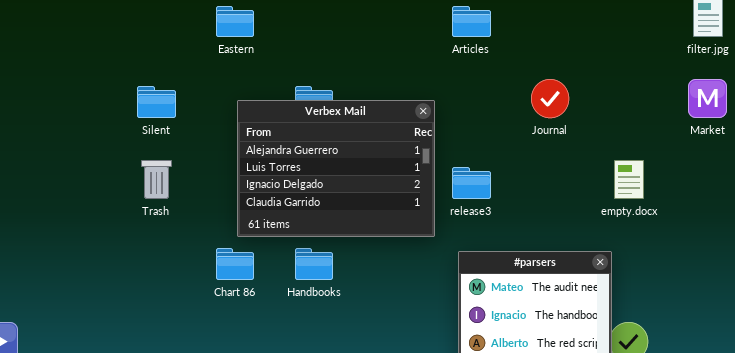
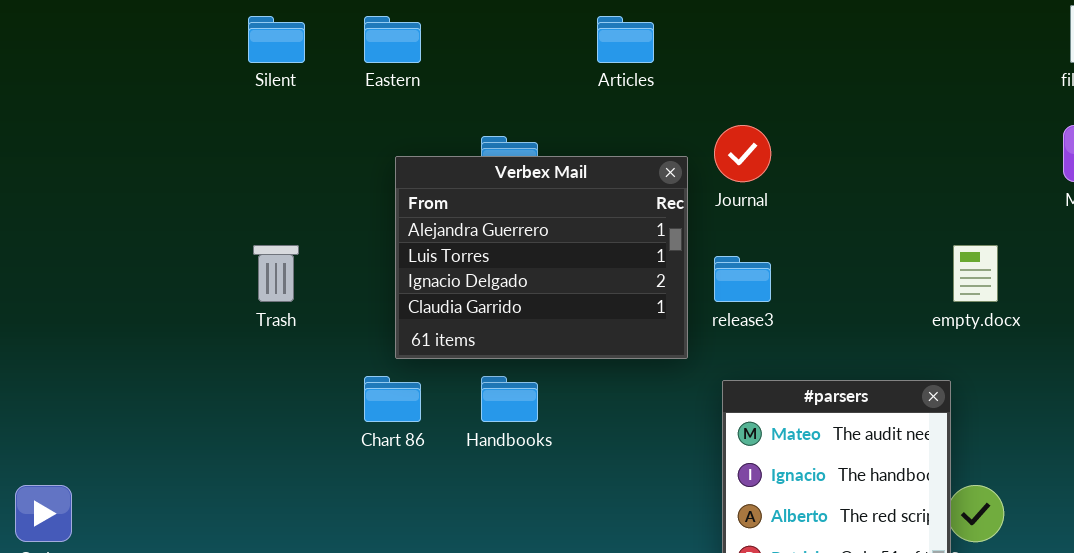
Articles: [452,6,491,37] -> [597,16,654,63], moved
Journal: [531,79,569,118] -> [714,125,771,182], moved
Silent: [137,86,176,118] -> [248,16,305,63], moved

